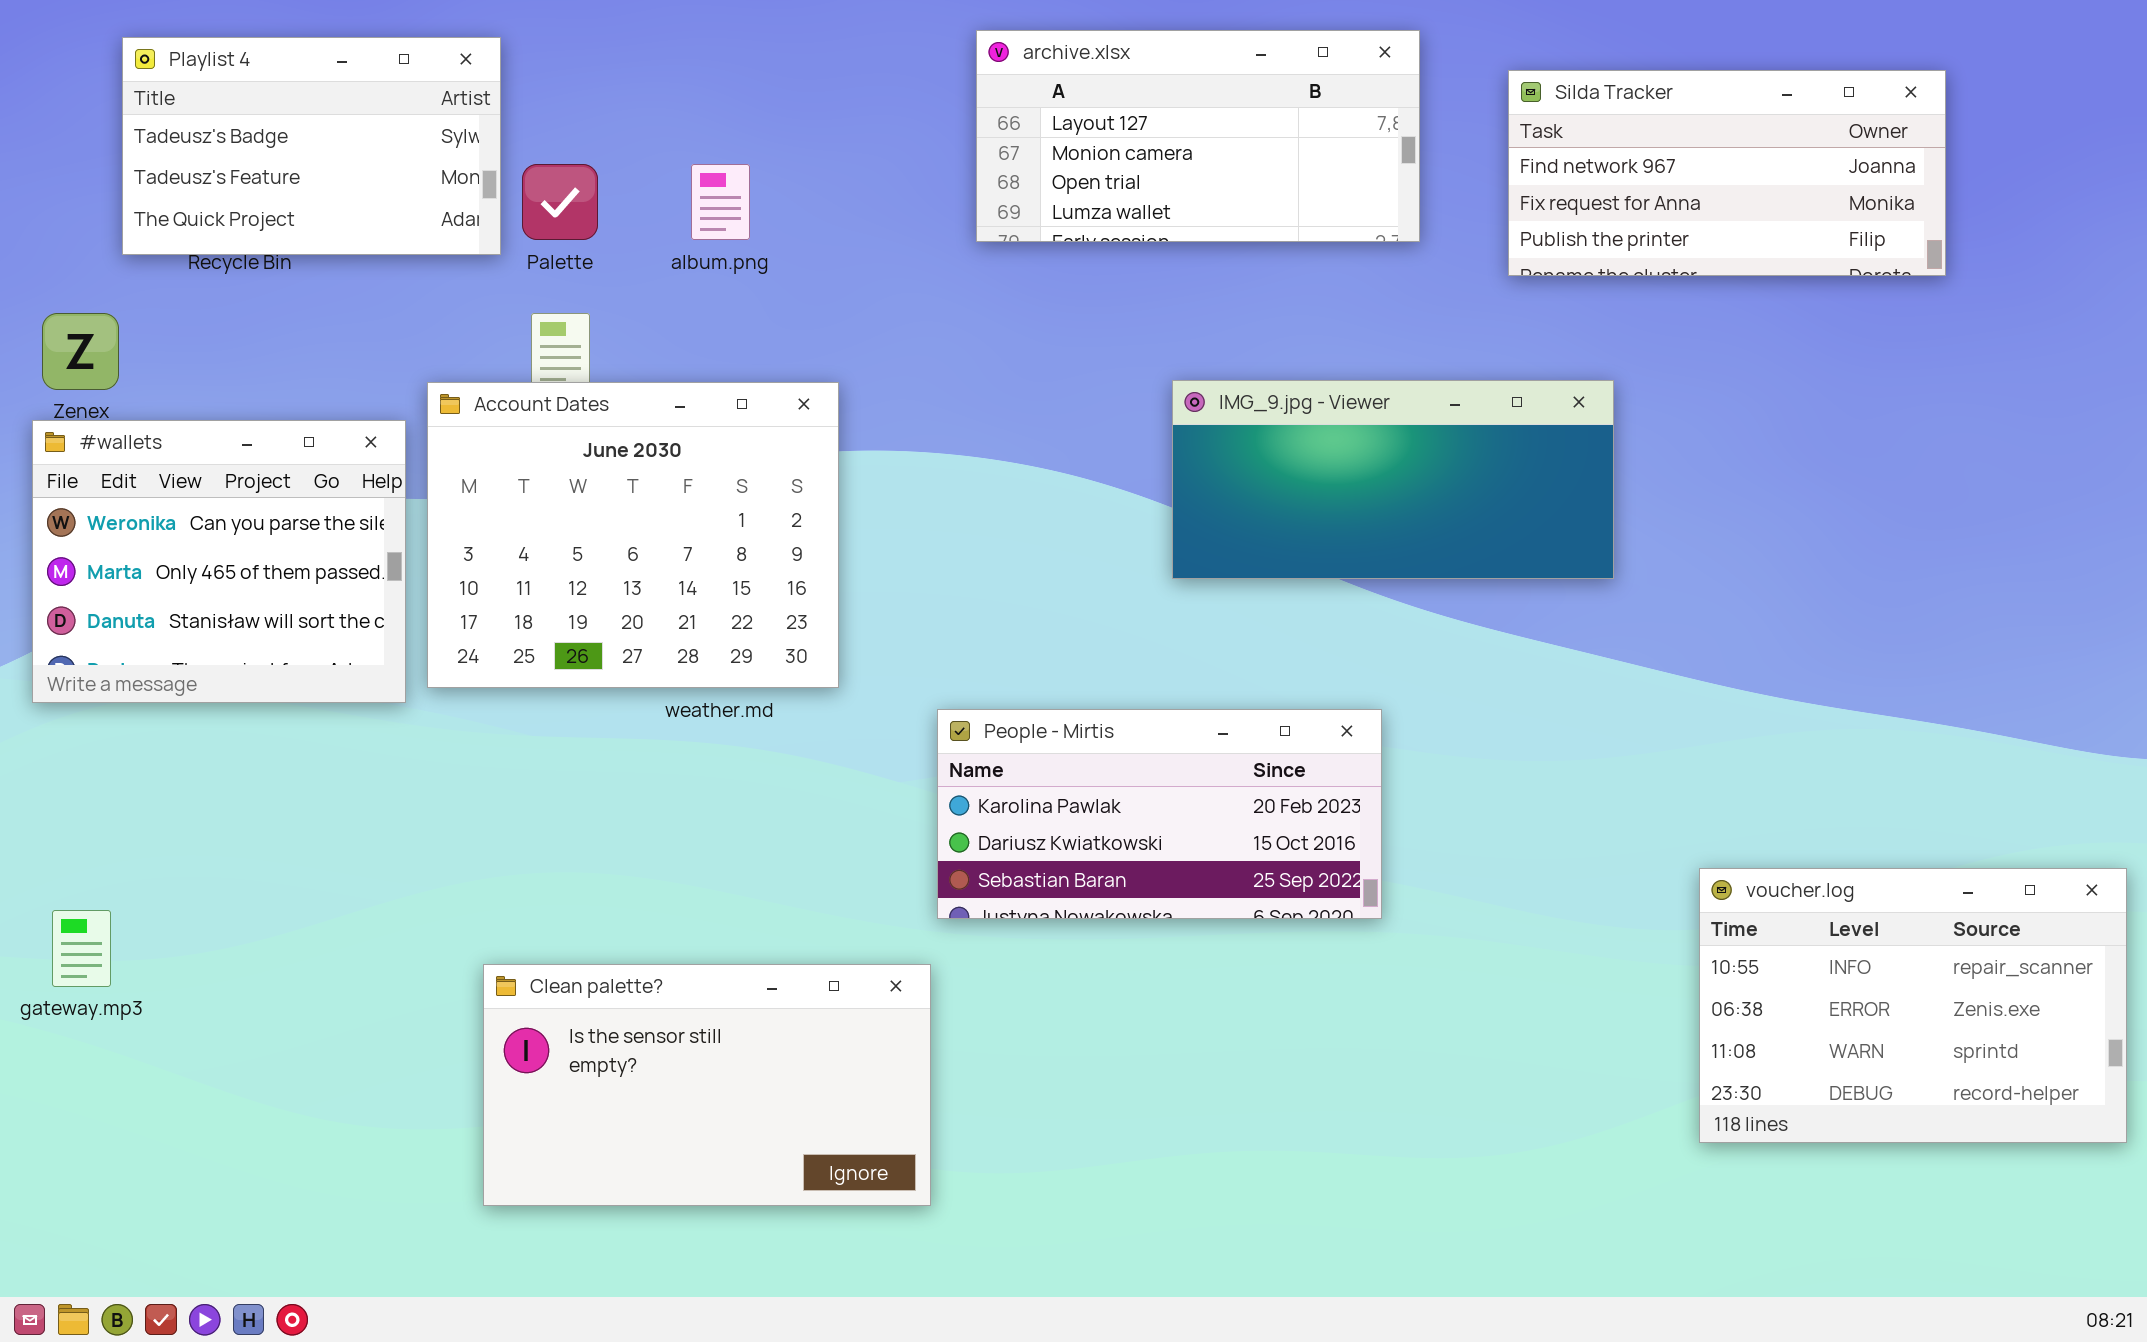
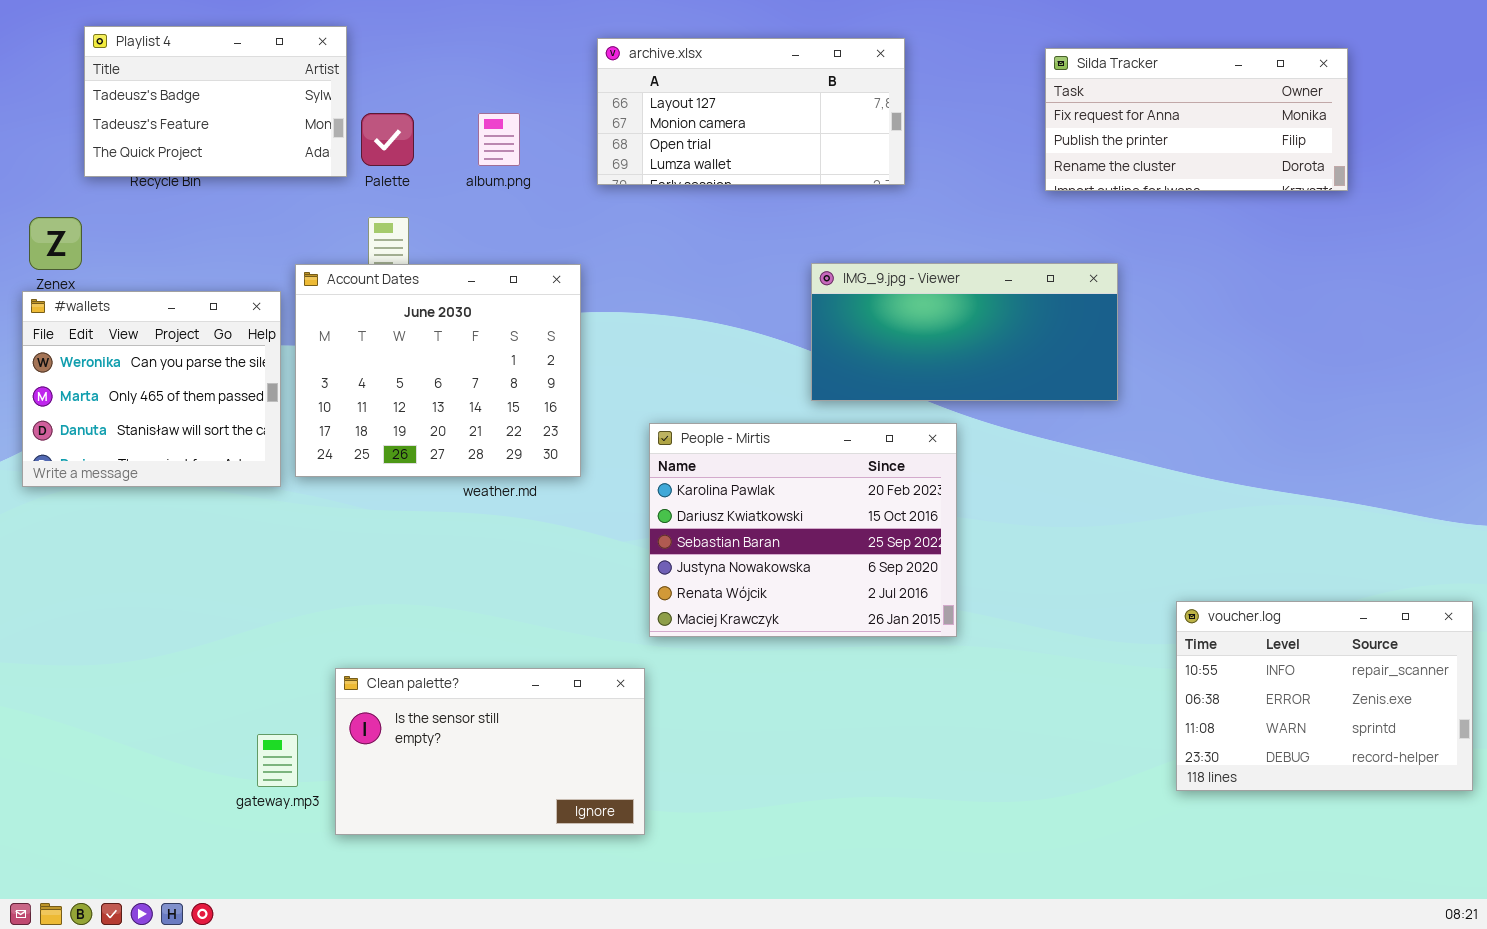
archive.xlsx: [976,30,1420,242] -> [597,38,905,185], moved
Silda Tracker: [1508,70,1946,276] -> [1045,48,1348,191], scrolled down 1 row
People - Mirtis: [937,709,1382,919] -> [649,423,957,637], resized
gateway.mp3: [52,910,111,987] -> [257,734,298,787], moved

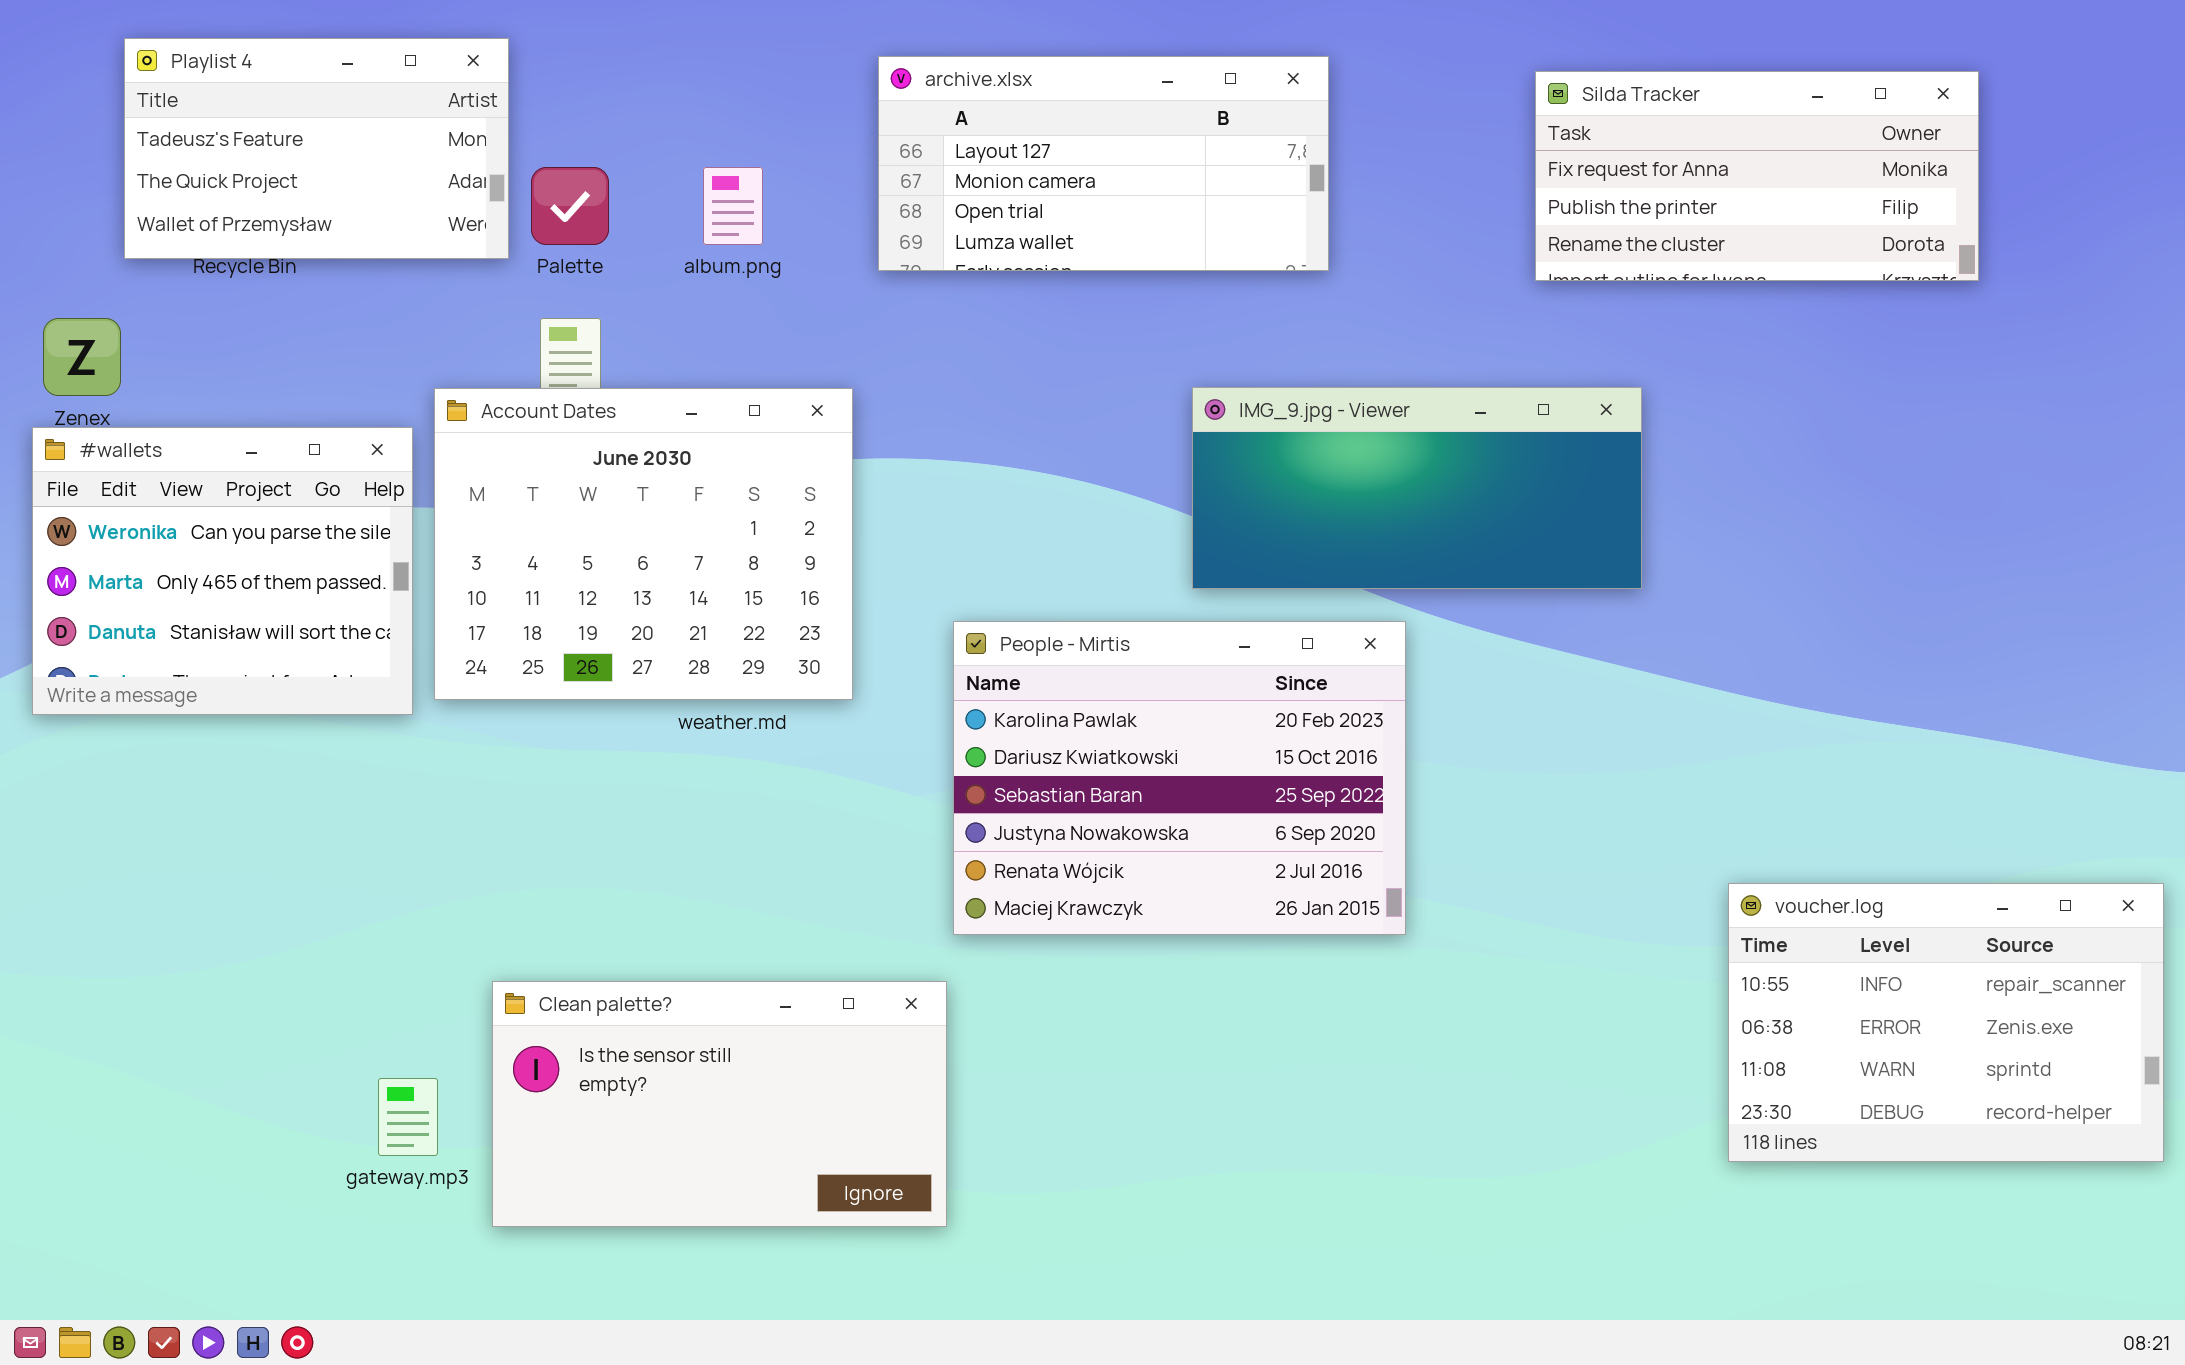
Playlist 4: [84,26,347,177] -> [124,38,509,259], scrolled down 1 row

